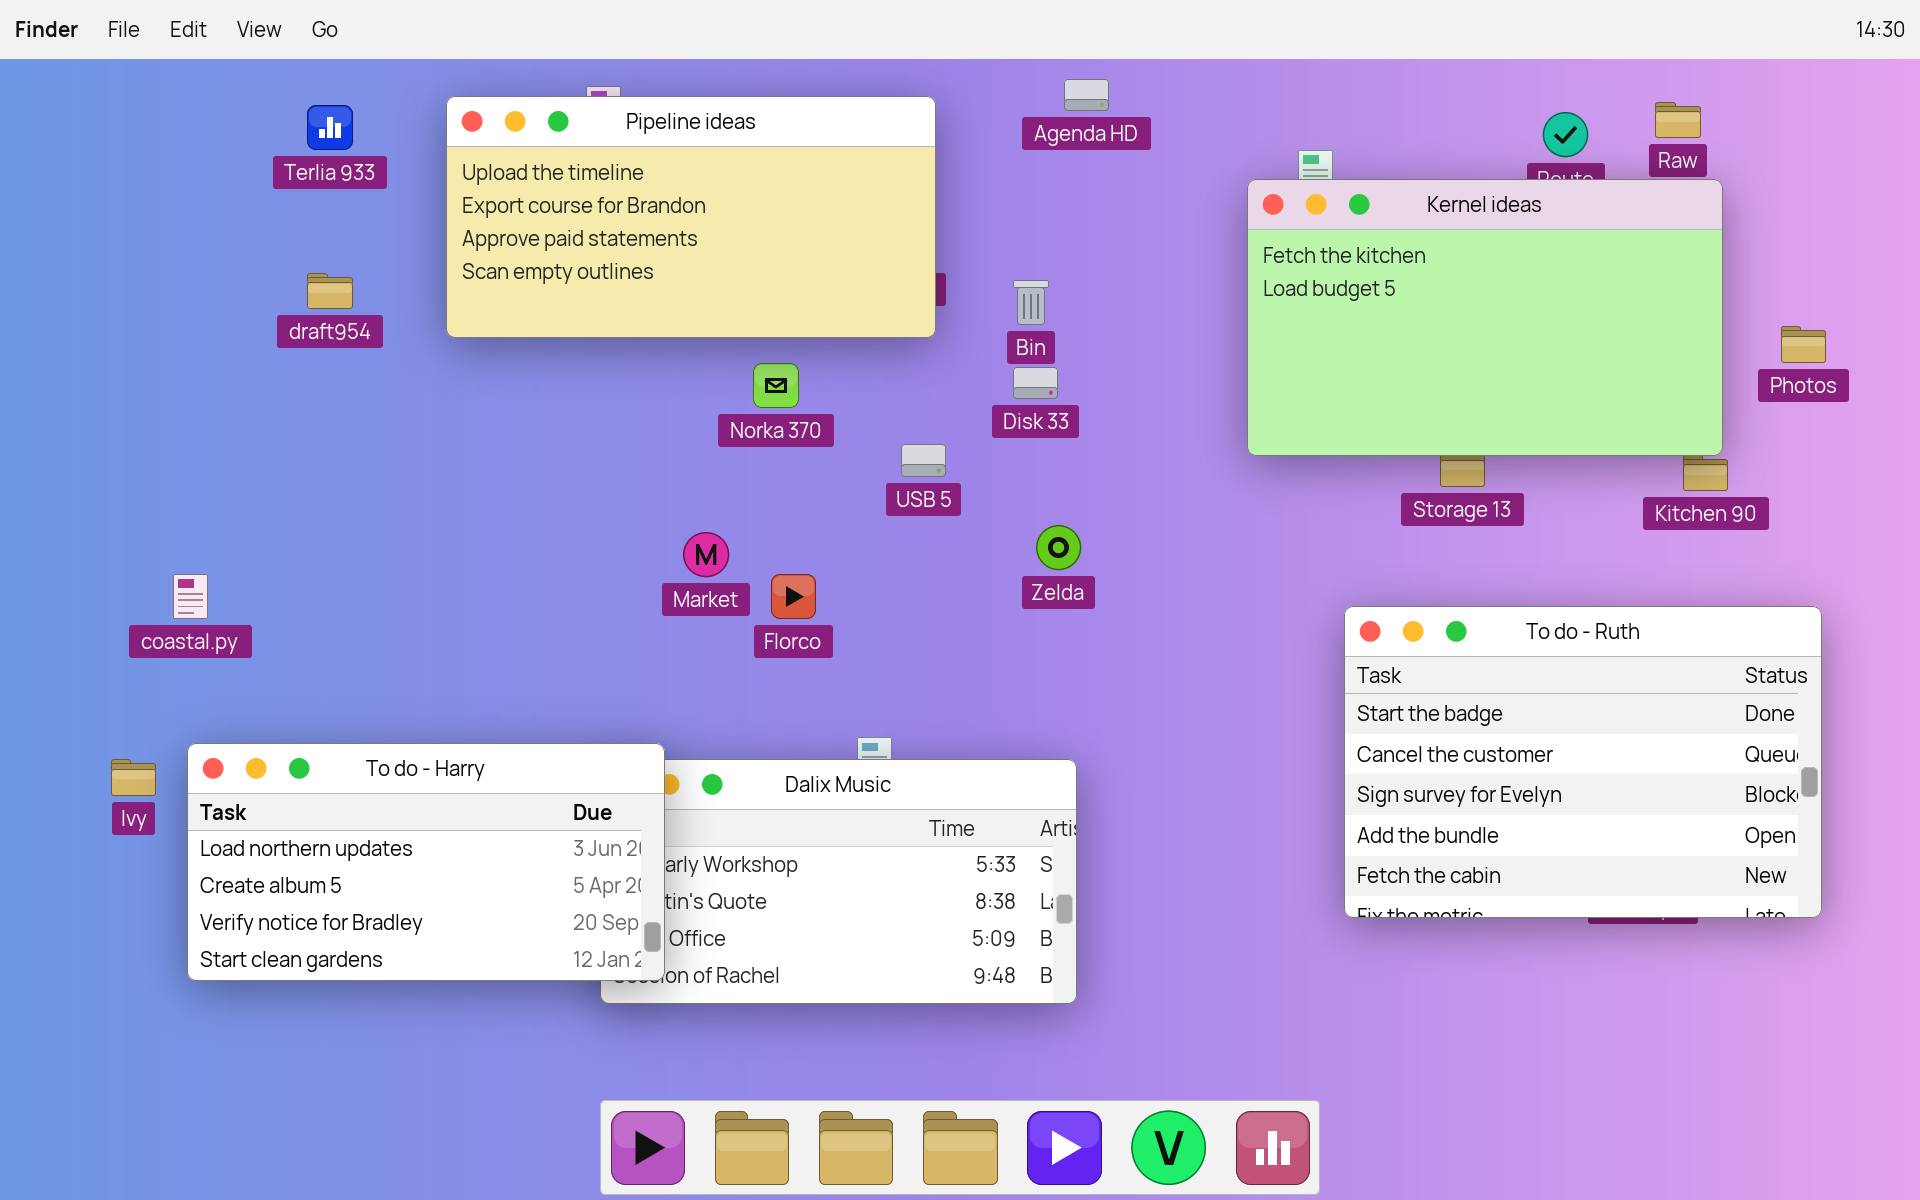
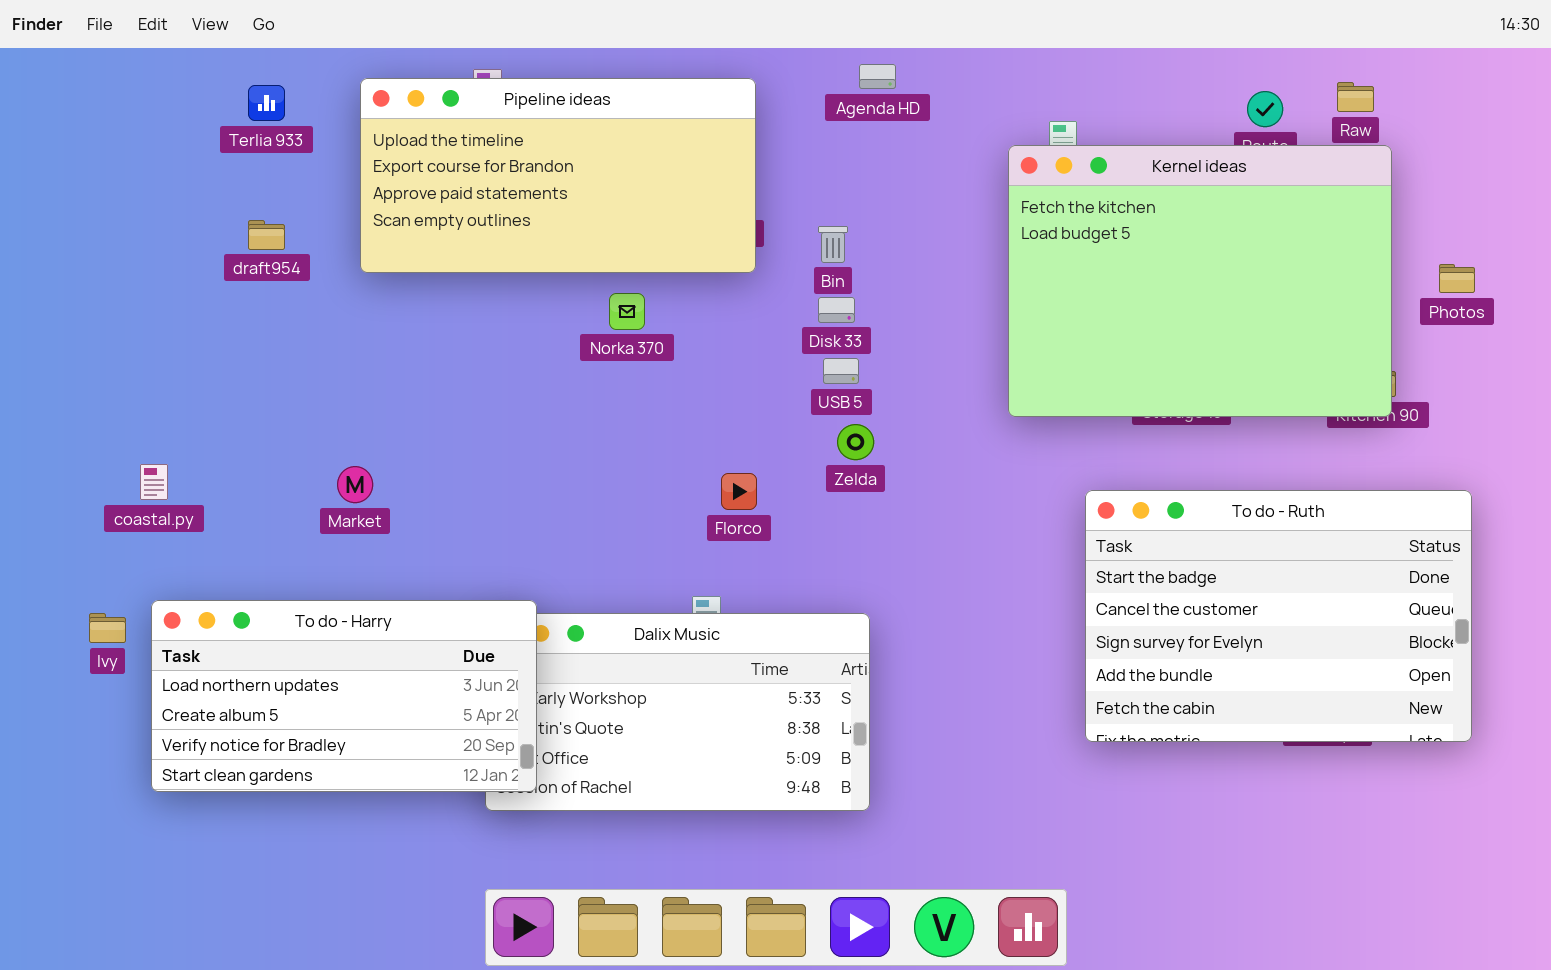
Kernel ideas: [1247,179,1723,456] -> [1008,145,1392,417], resized
USB 5: [901,444,946,477] -> [823,358,859,384], moved
Market: [683,532,729,577] -> [337,466,373,503], moved
Florco: [771,574,816,619] -> [721,473,757,510], moved

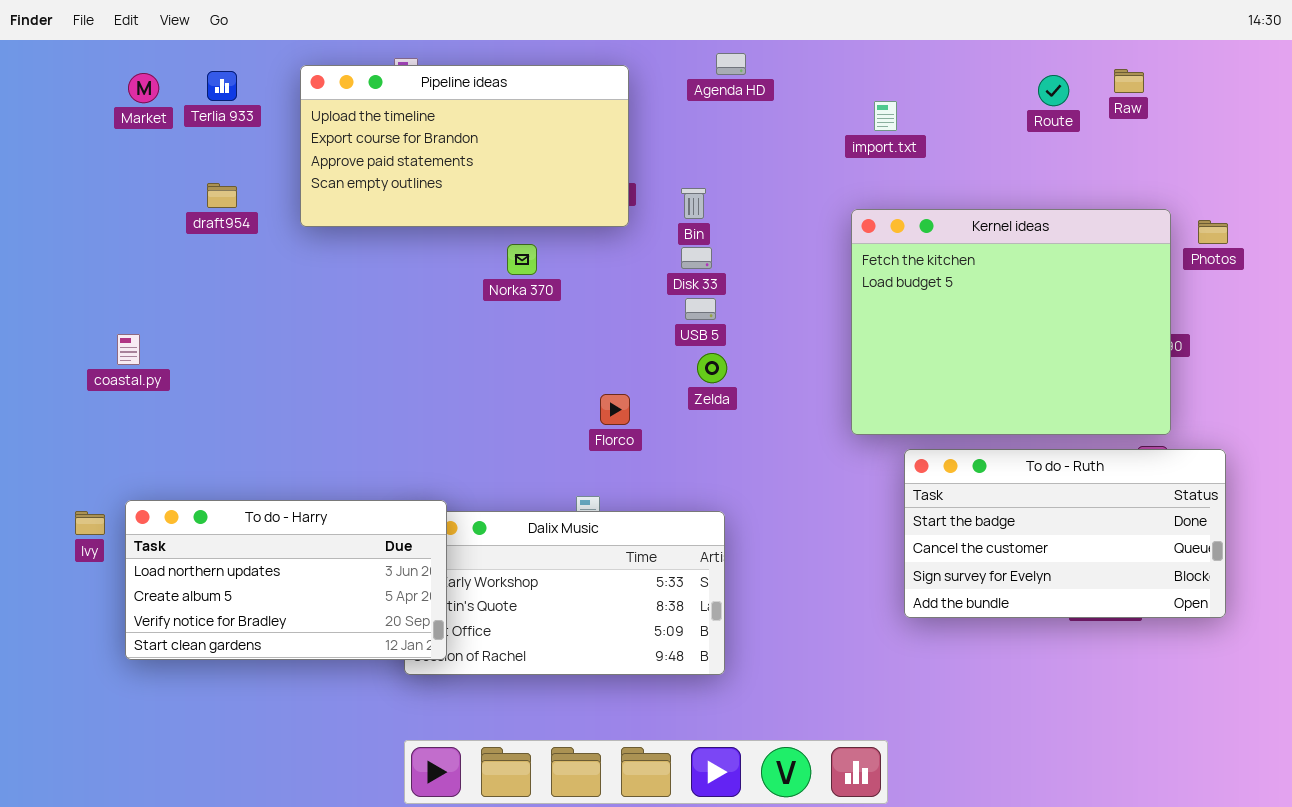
Kernel ideas: [1008,145,1392,417] -> [851,209,1171,435], moved
coastal.py: [140,464,168,500] -> [117,334,140,365], moved
Market: [337,466,373,503] -> [128,73,159,103], moved
To do - Ruth: [1085,490,1472,742] -> [904,449,1226,618], resized

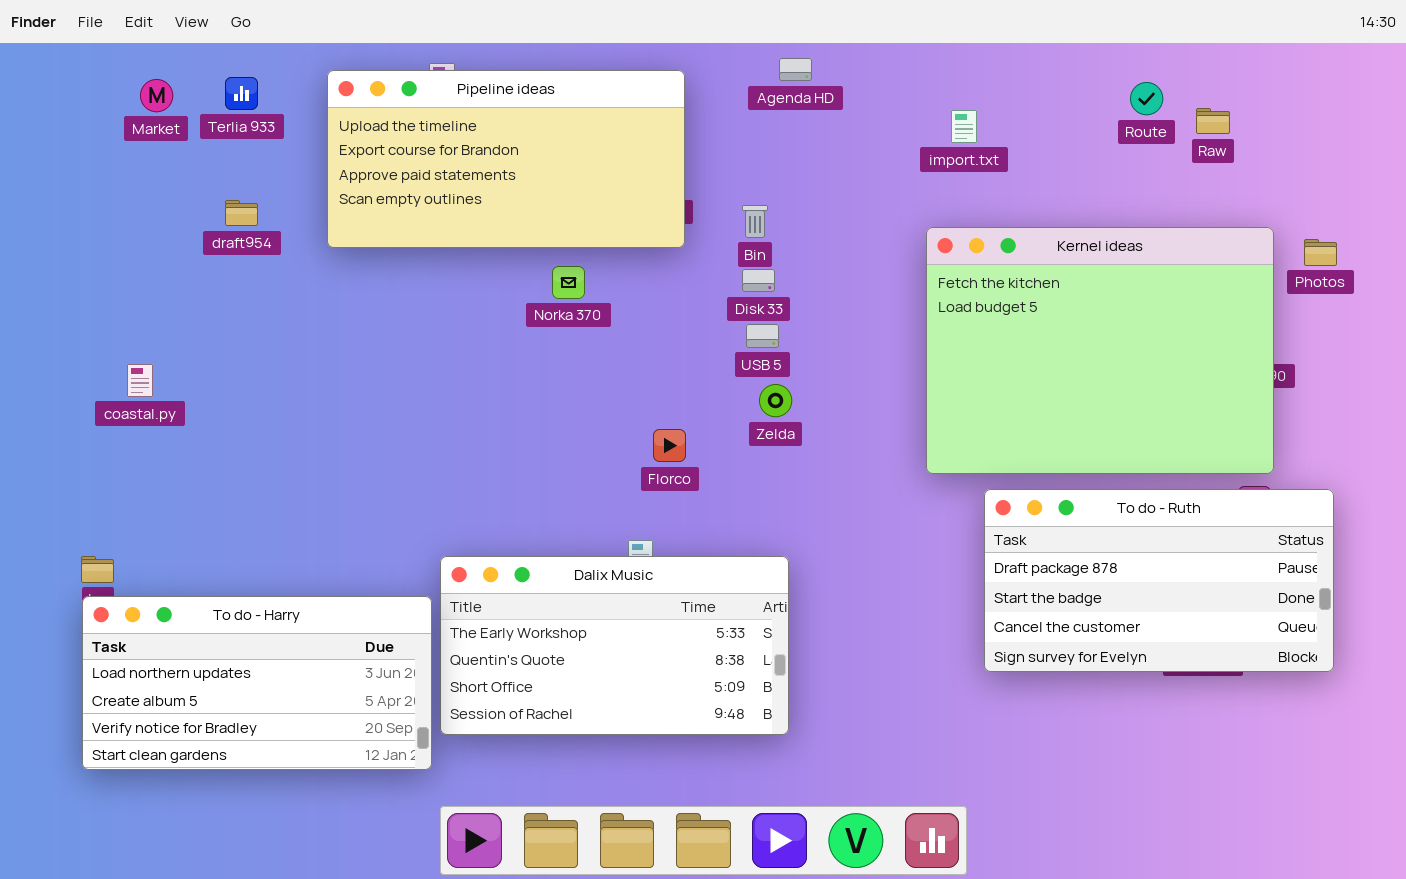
Raw: [1114,69,1144,93] -> [1196,108,1230,134], moved
To do - Ruth: [904,449,1226,618] -> [984,489,1334,672], scrolled up 1 row
To do - Harry: [125,500,447,660] -> [82,596,432,770], moved

